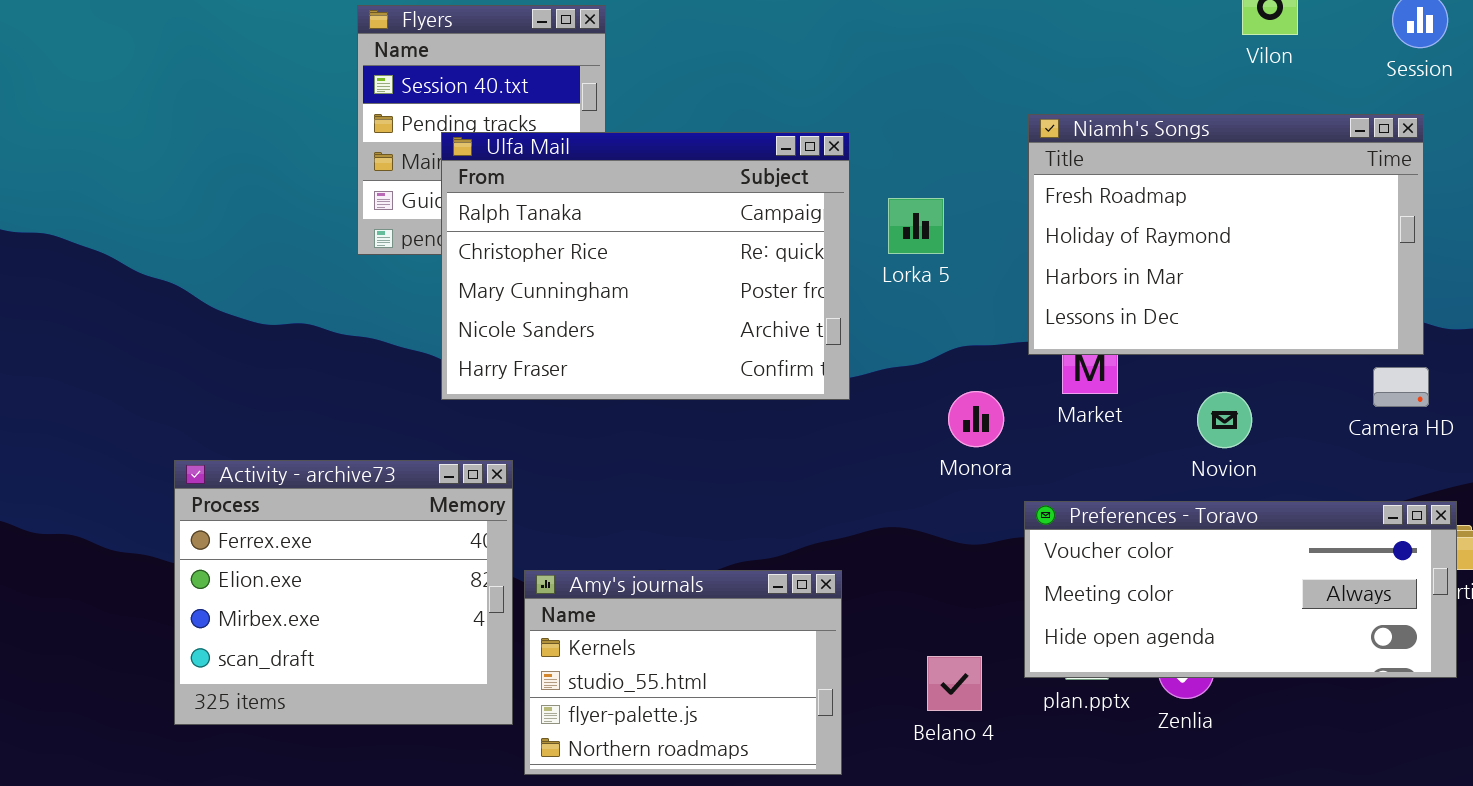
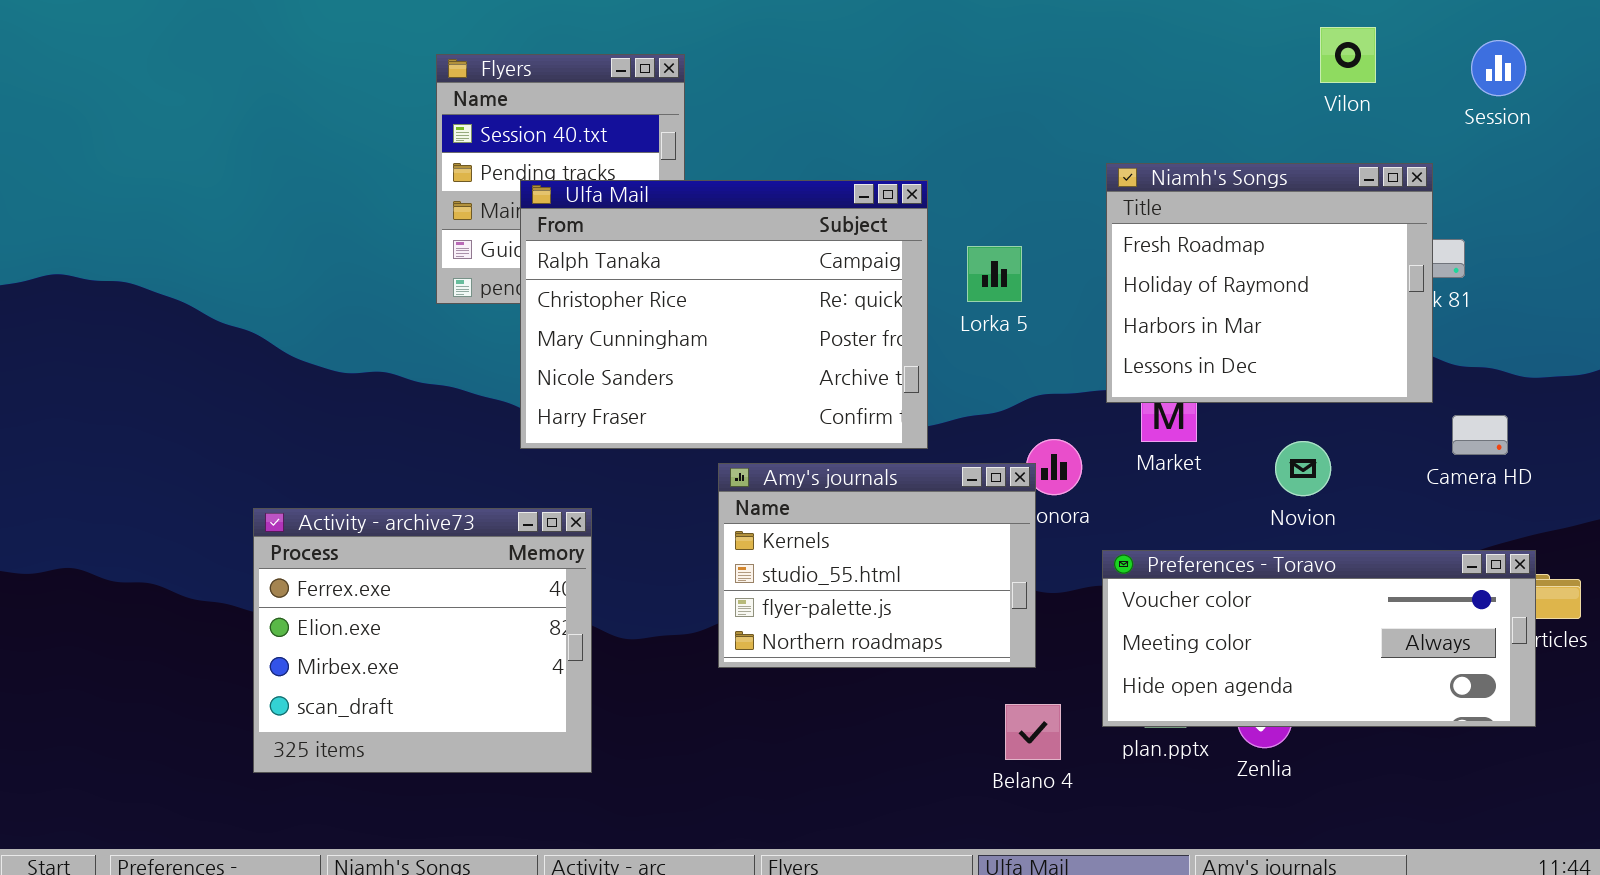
Niamh's Songs: [1028,114,1424,355] -> [1106,163,1433,403], resized
Amy's journals: [524,570,842,775] -> [718,463,1036,668], moved

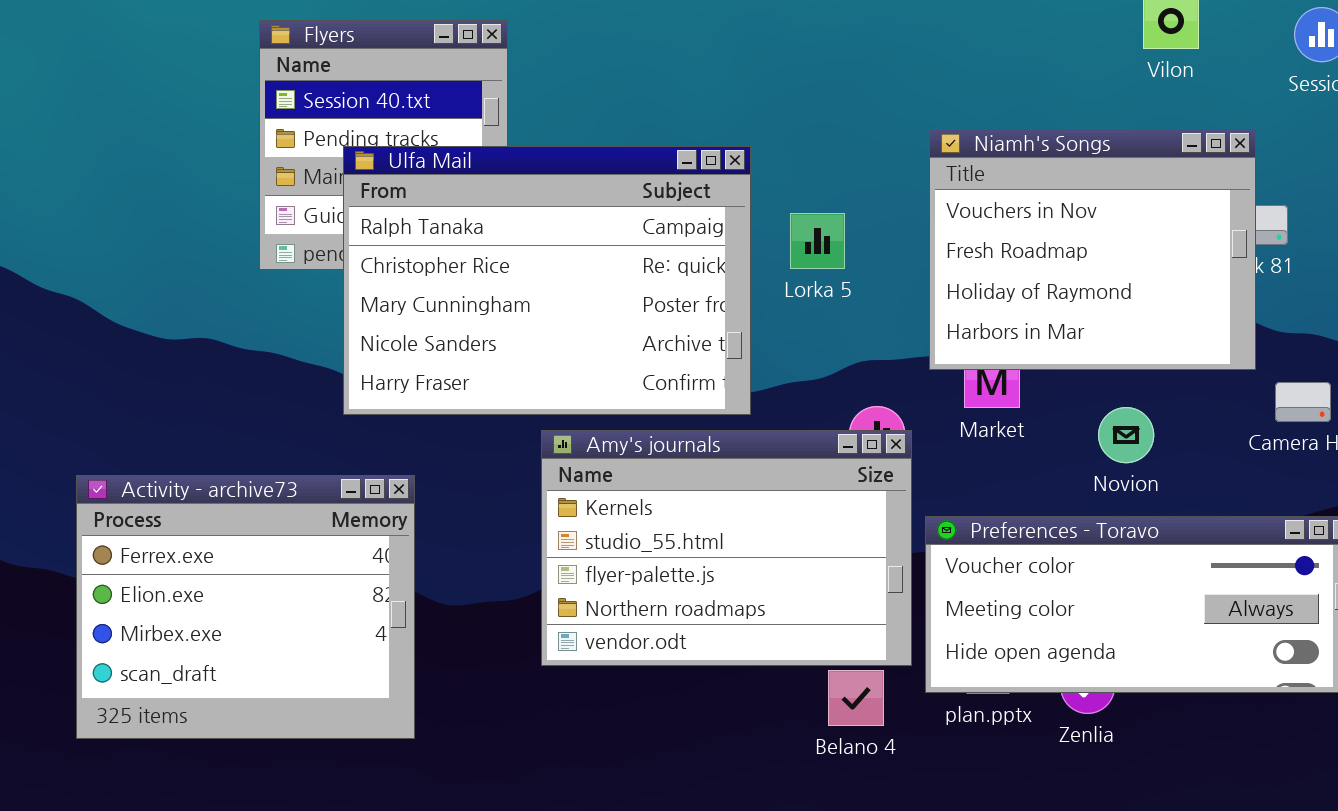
Niamh's Songs: [1106,163,1433,403] -> [929,129,1256,370], scrolled up 1 row
Amy's journals: [718,463,1036,668] -> [541,430,912,666], resized

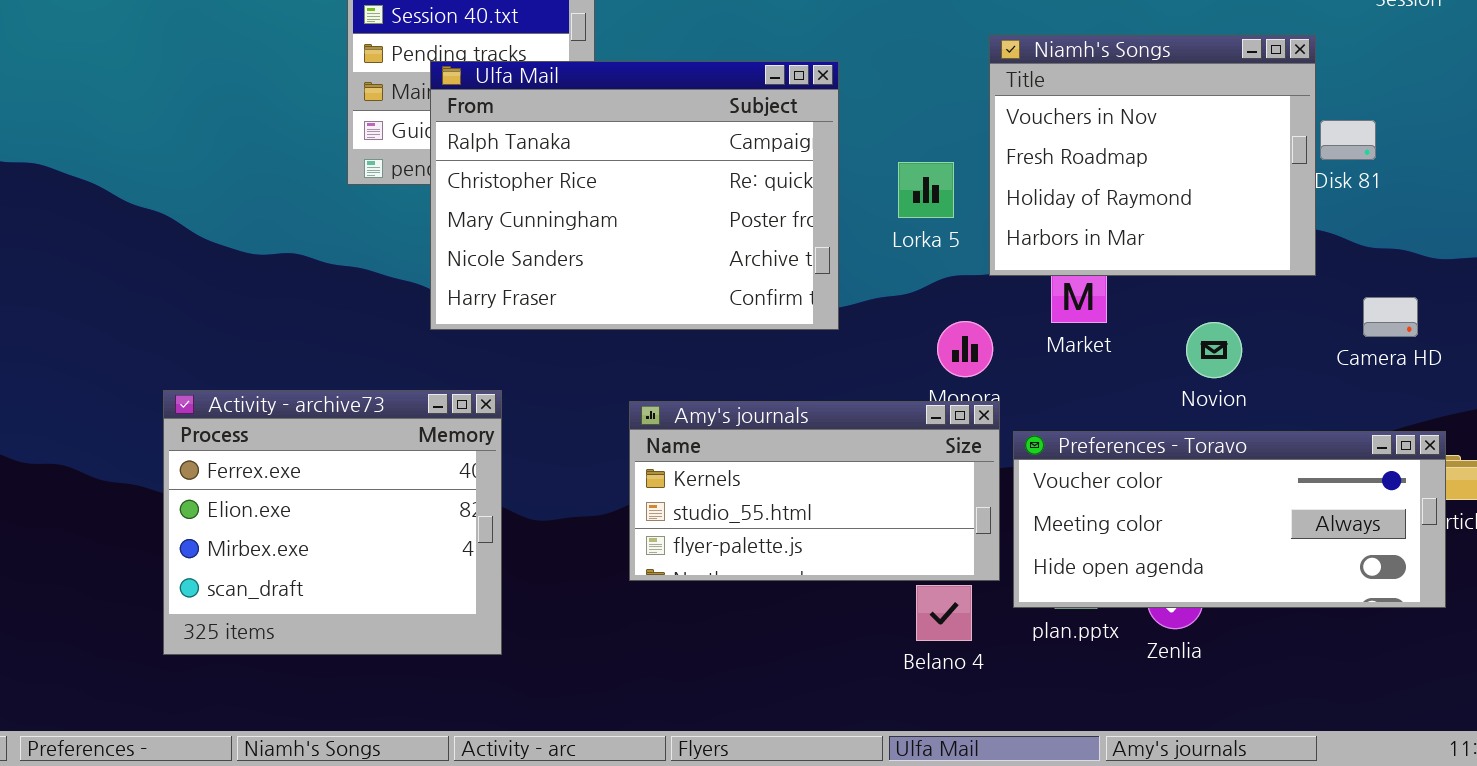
Niamh's Songs: [929,129,1256,370] -> [989,35,1316,276], moved
Lorka 5: [790,213,845,269] -> [898,162,954,218], moved
Amy's journals: [541,430,912,666] -> [629,401,1000,581], resized

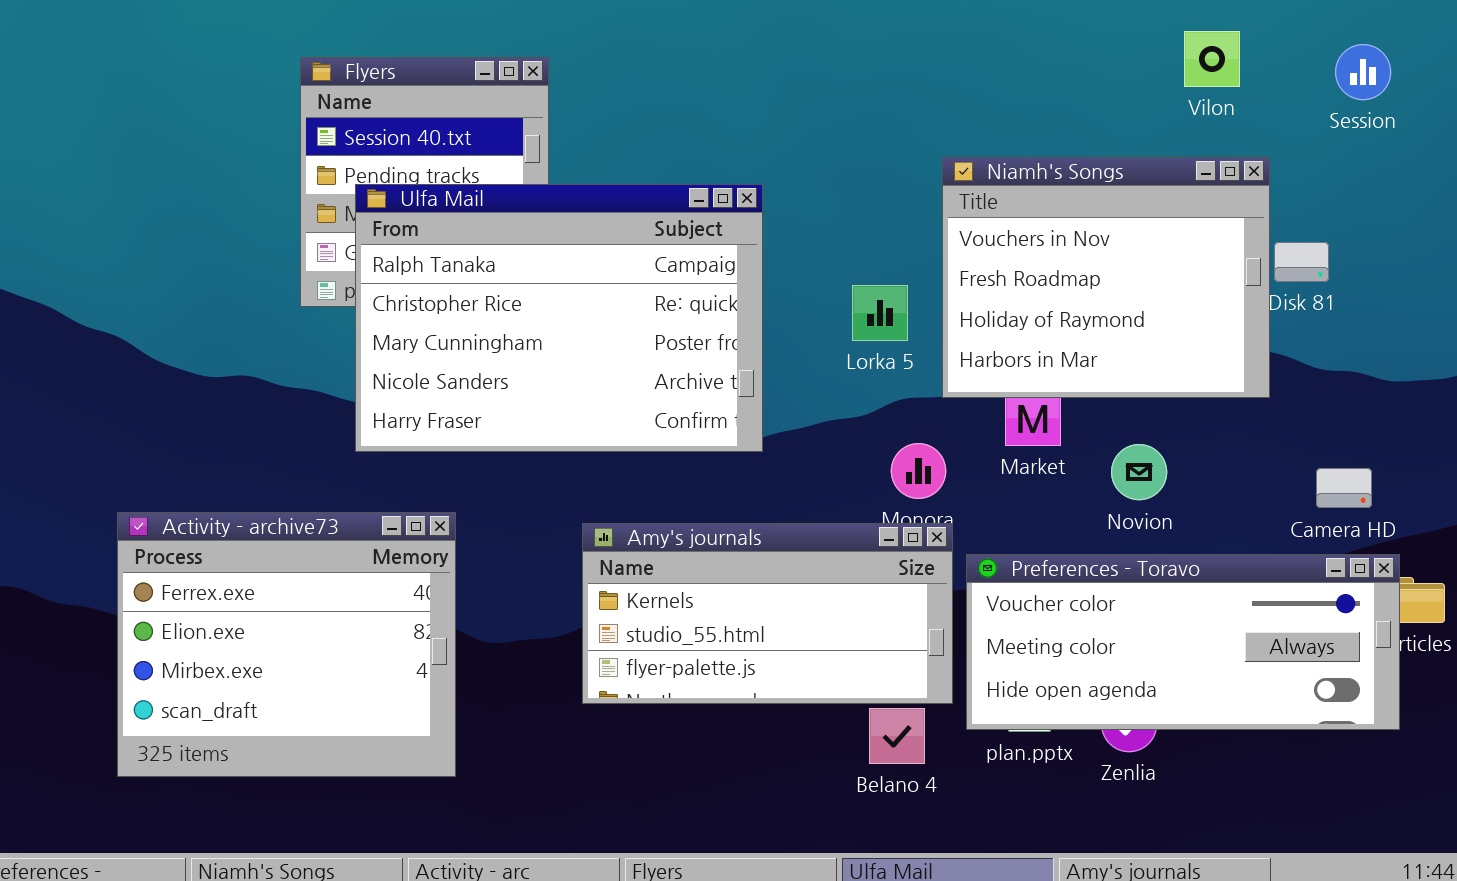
Ulfa Mail: [430,61,839,330] -> [355,184,763,452], moved
Camera HD: [1363,297,1418,337] -> [1316,468,1372,508], moved
Novion: [1186,322,1242,378] -> [1111,444,1167,500], moved

